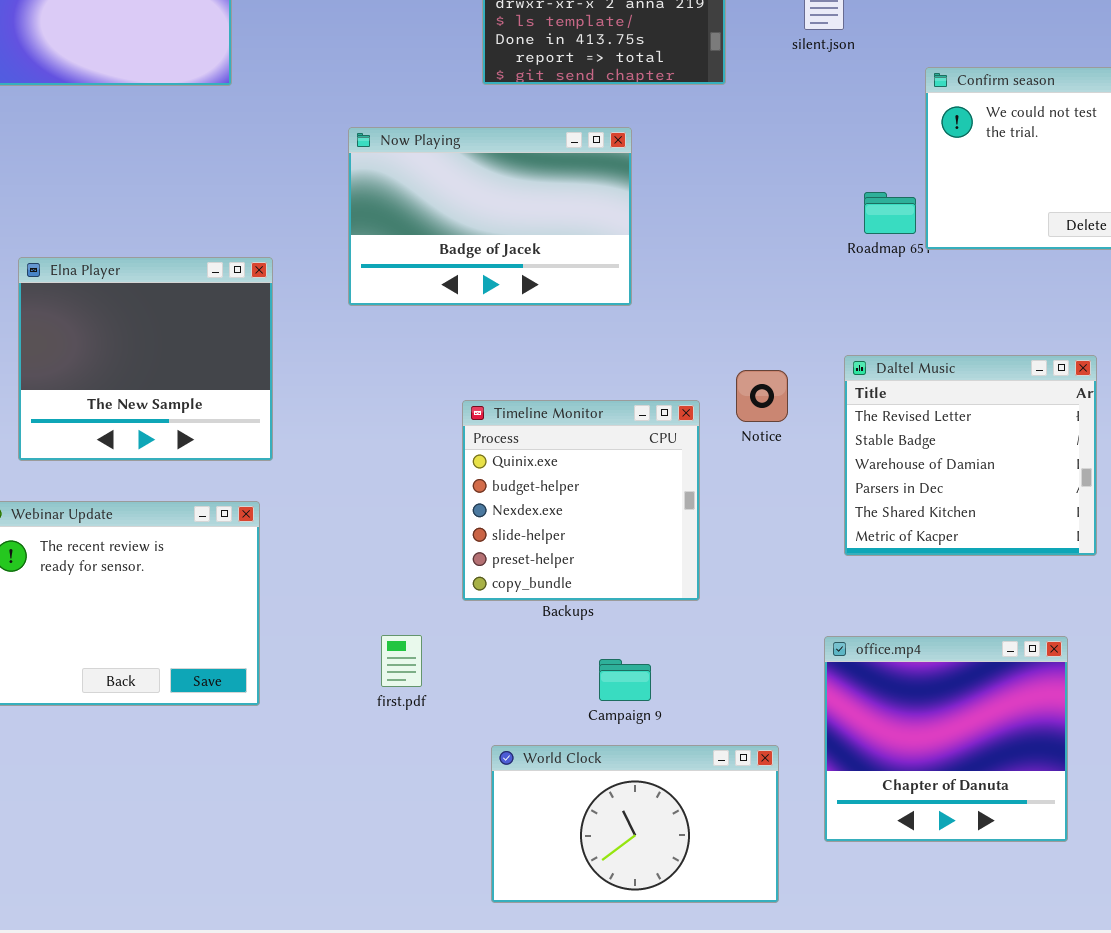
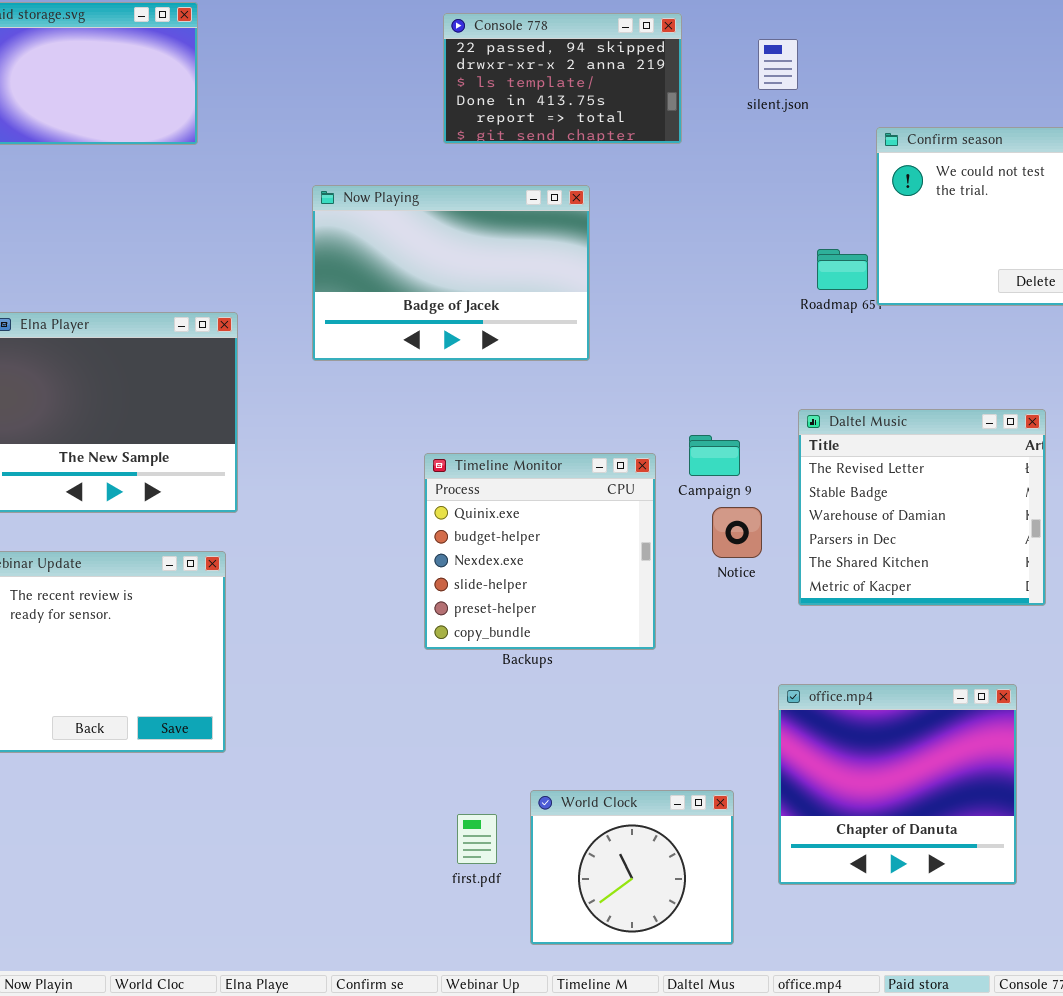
Notice: [736,370,788,422] -> [712,507,762,558], moved
first.pdf: [381,635,422,687] -> [457,814,497,864], moved
Campaign 9: [599,659,651,701] -> [689,435,740,476], moved
World Clock: [491,745,779,903] -> [530,790,734,945], resized

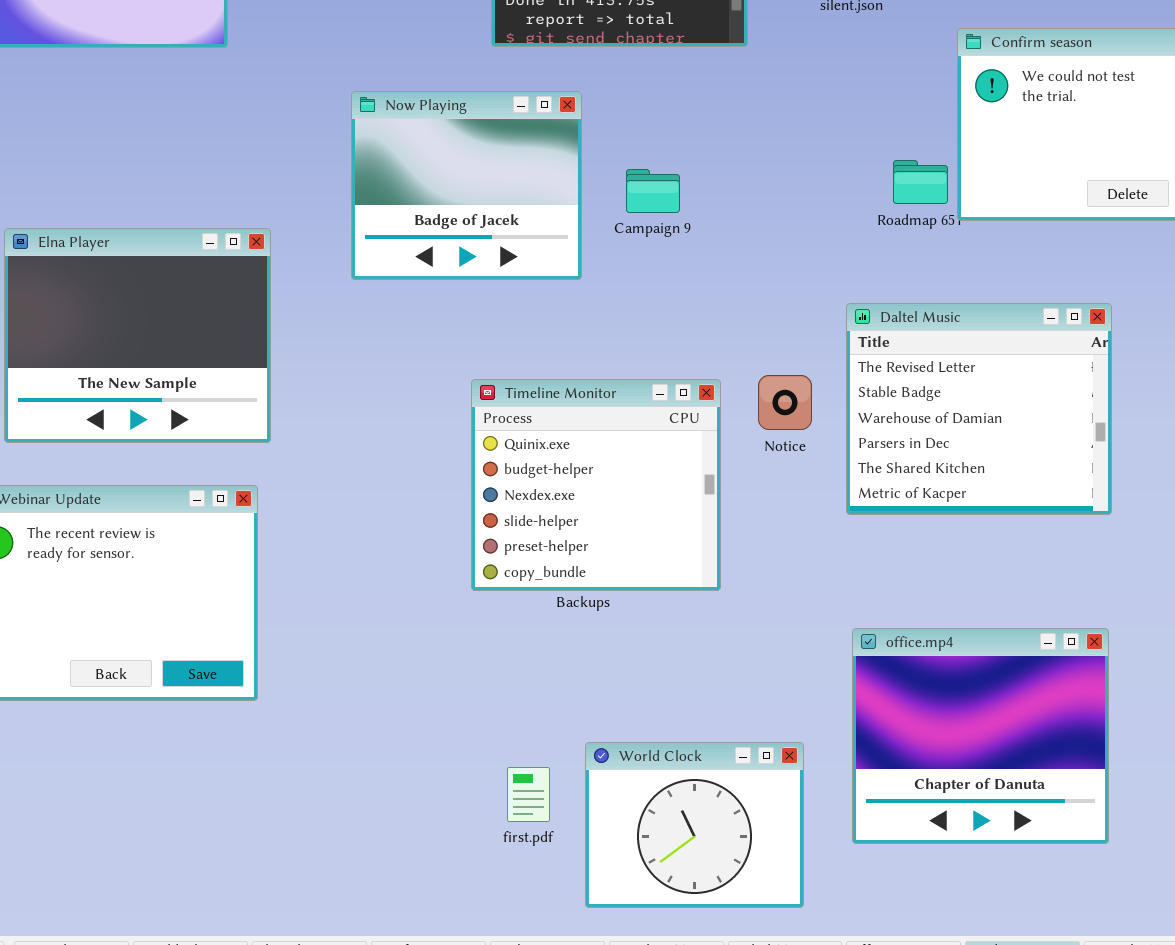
Now Playing: [312,185,590,361] -> [351,91,582,280], resized
Daltel Music: [798,409,1046,606] -> [846,303,1112,515], moved
Campaign 9: [689,435,740,476] -> [626,169,680,213], moved
Notice: [712,507,762,558] -> [758,375,812,430], moved

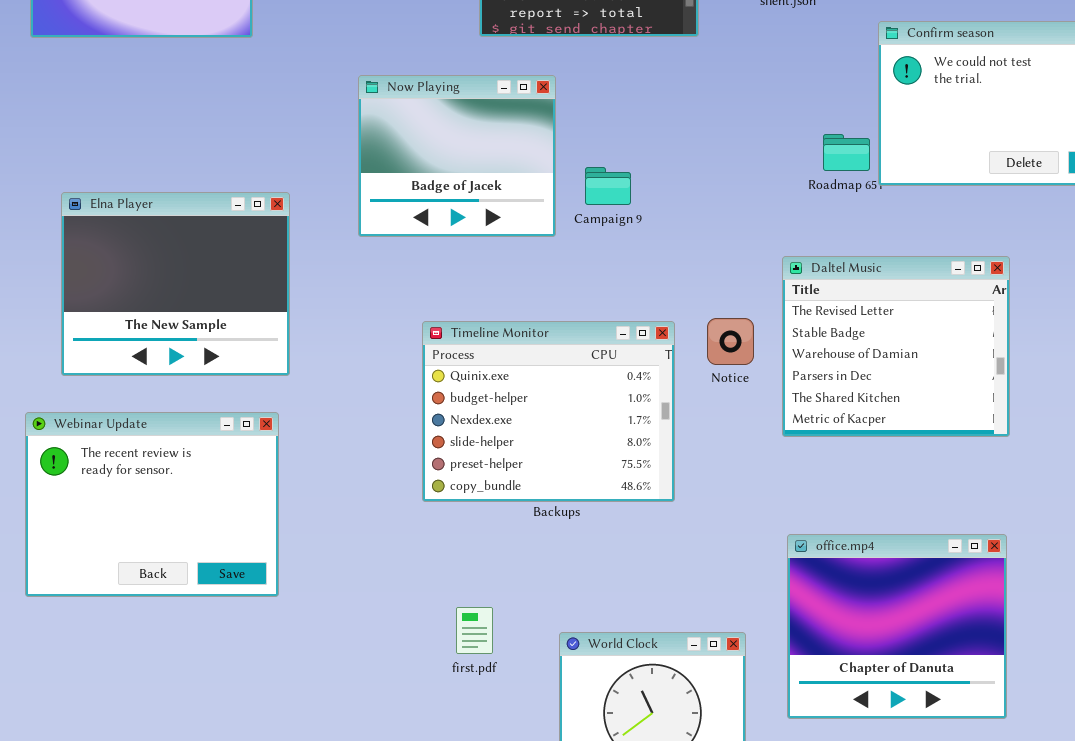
Campaign 9: [626,169,680,213] -> [585,167,631,205], moved
Timeline Monitor: [471,379,721,591] -> [422,321,675,502], resized
first.pdf: [507,767,550,822] -> [456,607,493,654], moved

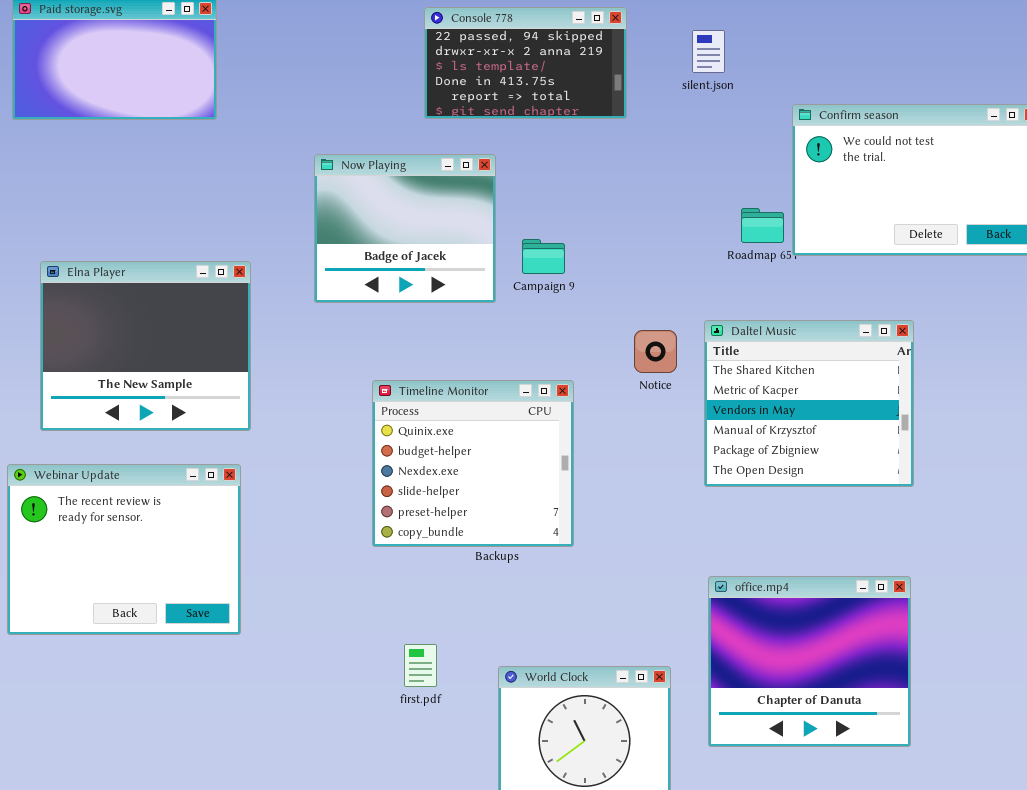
Daltel Music: [782,256,1010,437] -> [704,320,914,487], scrolled down 4 rows
Notice: [707,318,754,365] -> [634,330,677,373], moved
Timeline Monitor: [422,321,675,502] -> [372,380,574,547], resized

